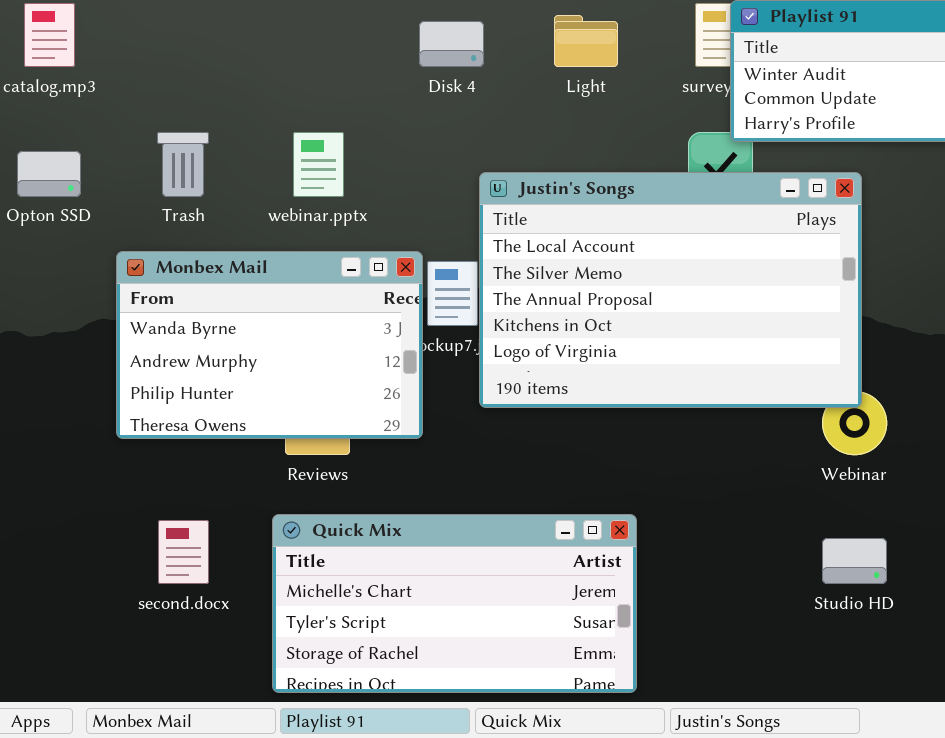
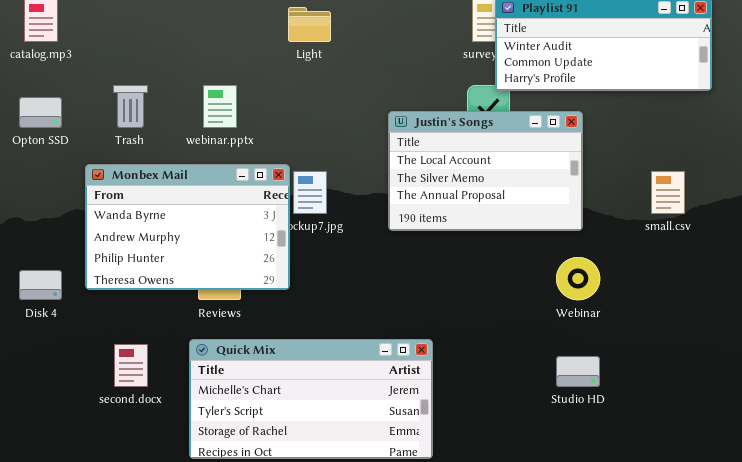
Light: [554,15,618,67] -> [288,7,331,42], moved
Disk 4: [419,21,484,67] -> [19,270,62,300], moved
Justin's Songs: [479,172,862,408] -> [388,111,583,231], resized

